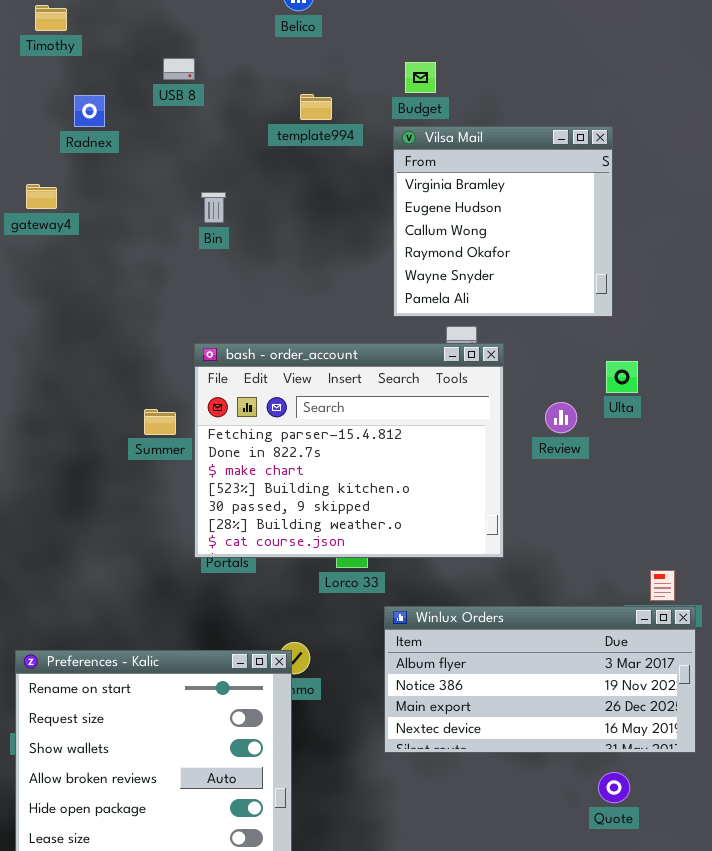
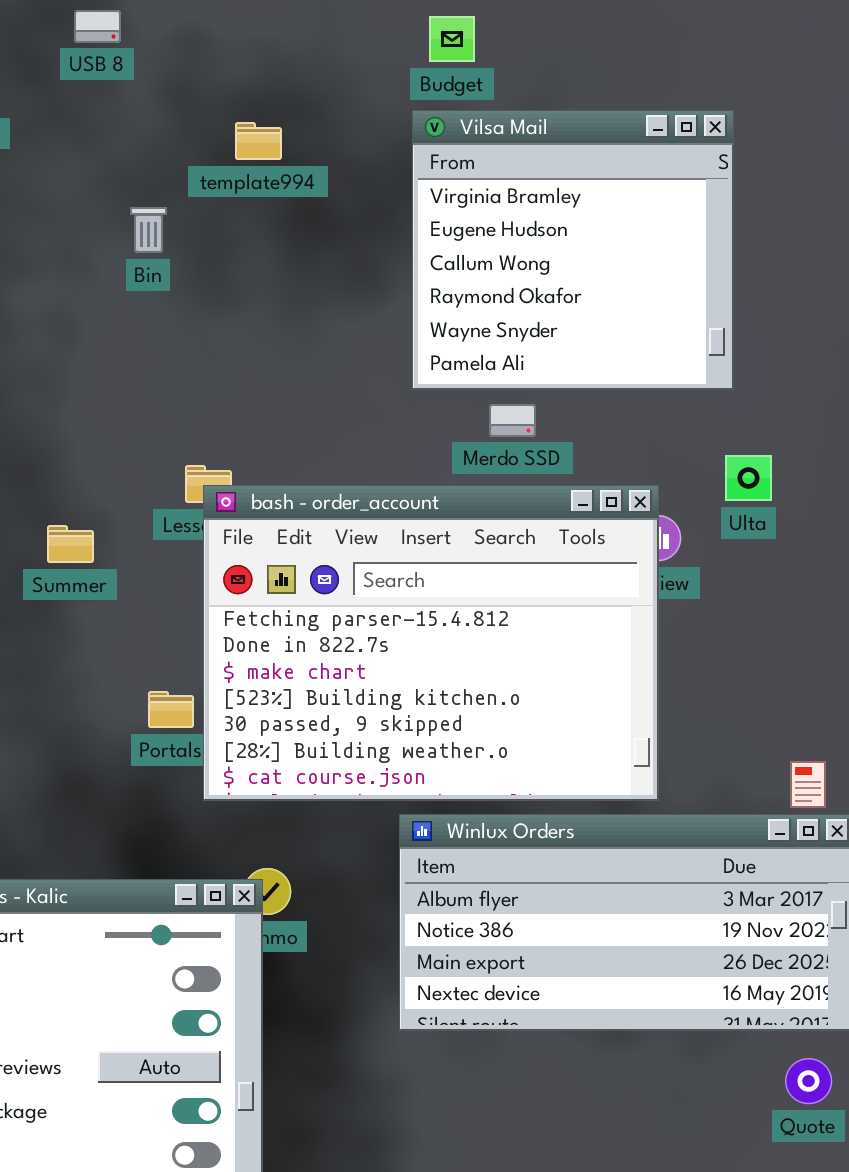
template994: [300,94,332,120] -> [235,122,282,160], moved
bash - order_account: [194,343,504,558] -> [203,485,659,801], moved
Quote: [598,772,630,803] -> [785,1058,832,1104], moved

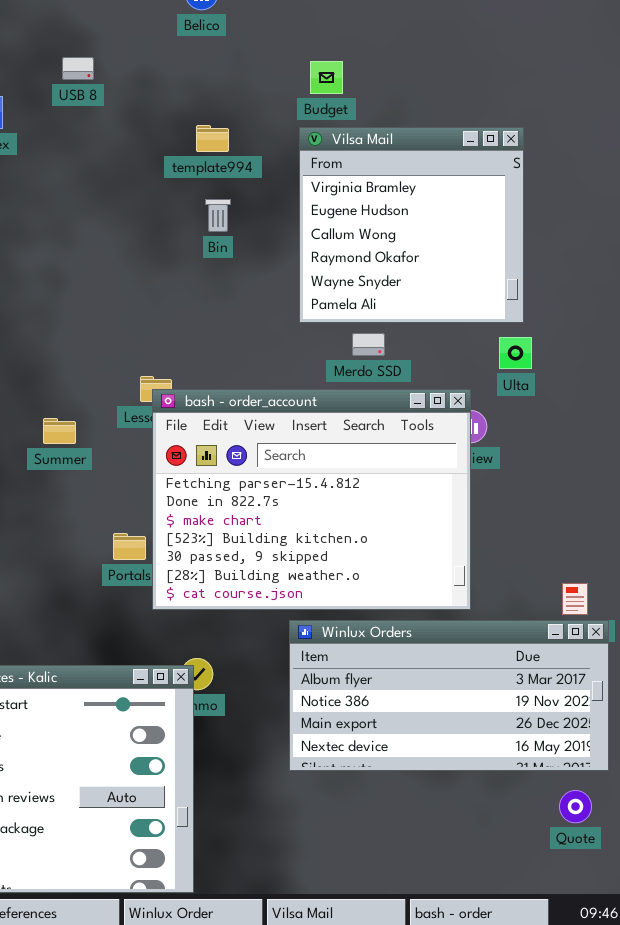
template994: [235,122,282,160] -> [196,125,229,152], moved
Bin: [130,207,167,253] -> [205,199,231,232], moved
Ulta: [725,455,772,501] -> [499,337,532,369], moved

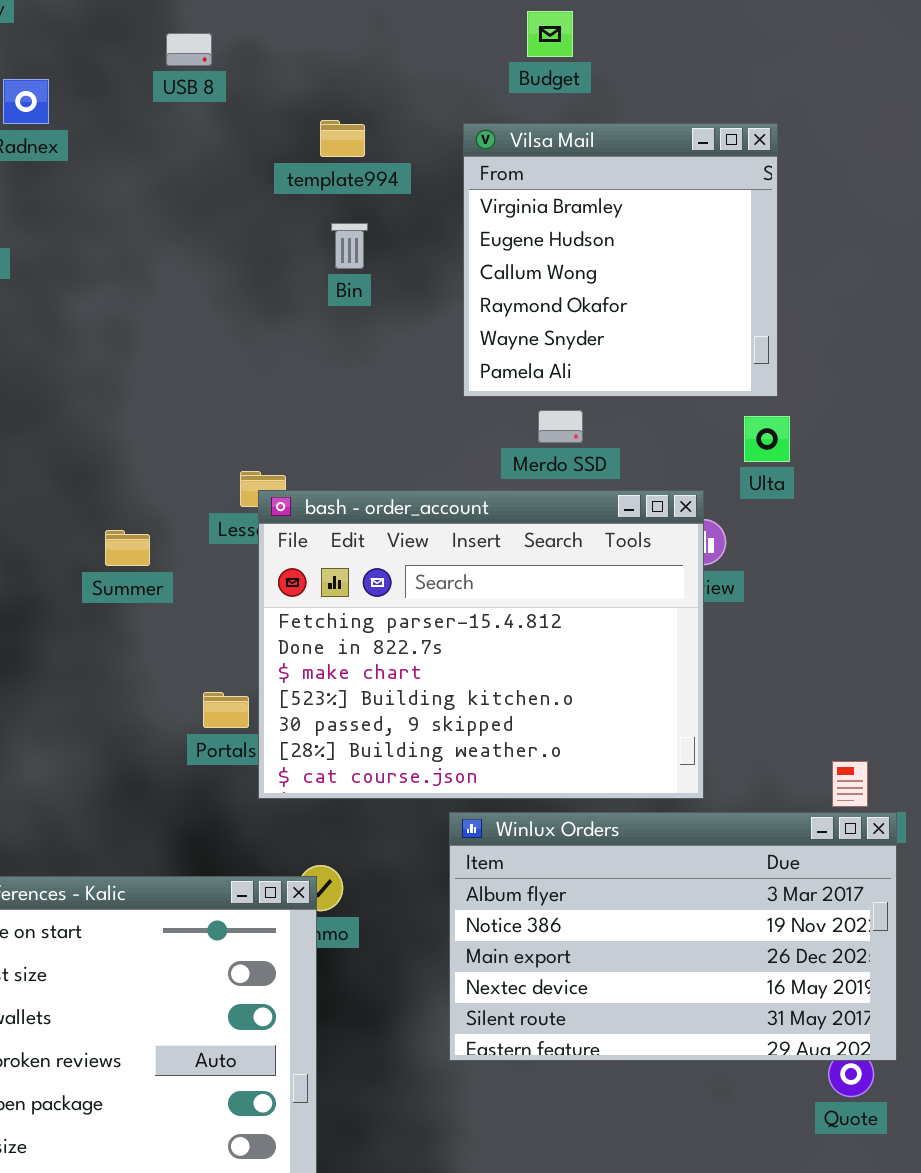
USB 8: [62,57,94,80] -> [166,33,212,66], moved
Budget: [310,61,343,94] -> [527,11,573,57], moved
Winlux Orders: [289,620,609,771] -> [449,812,897,1061], resized

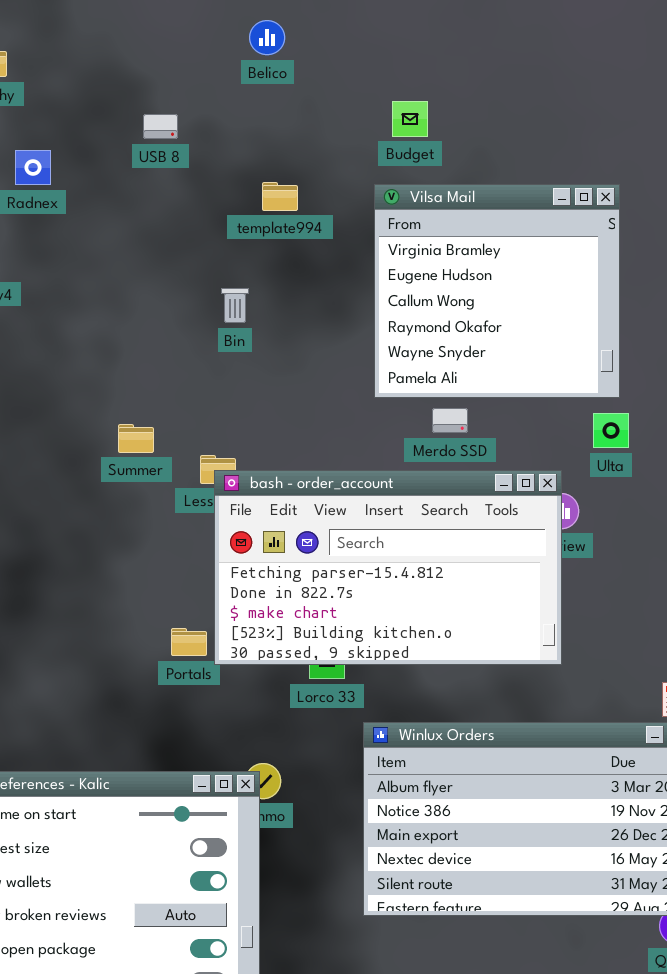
Budget: [527,11,573,57] -> [392,101,428,137], moved
Bin: [331,223,368,269] -> [221,288,249,323], moved
bash - order_account: [258,490,704,799] -> [214,470,562,665], resized
Summer: [105,530,150,566] -> [118,424,154,453], moved

